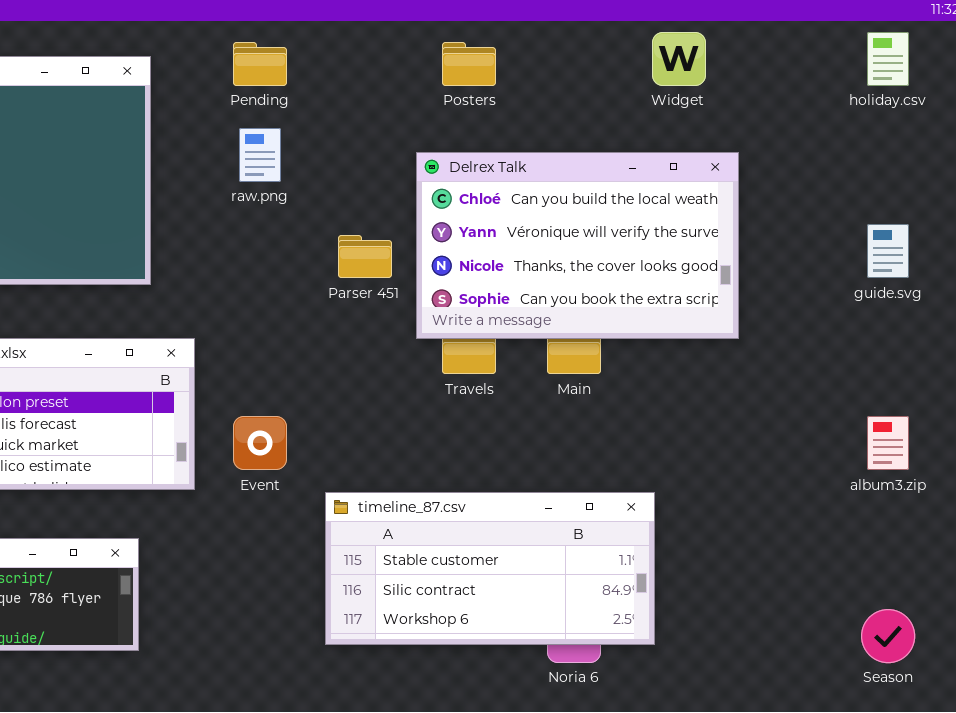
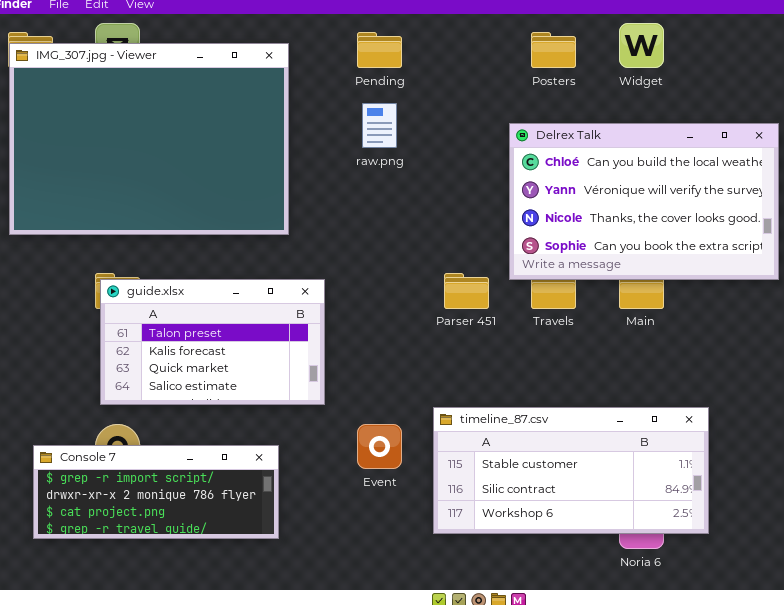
Widget: [652,32,706,86] -> [619,23,664,68], moved
Parser 451: [338,235,392,278] -> [444,273,489,309], moved
Event: [233,416,287,470] -> [357,424,402,469], moved

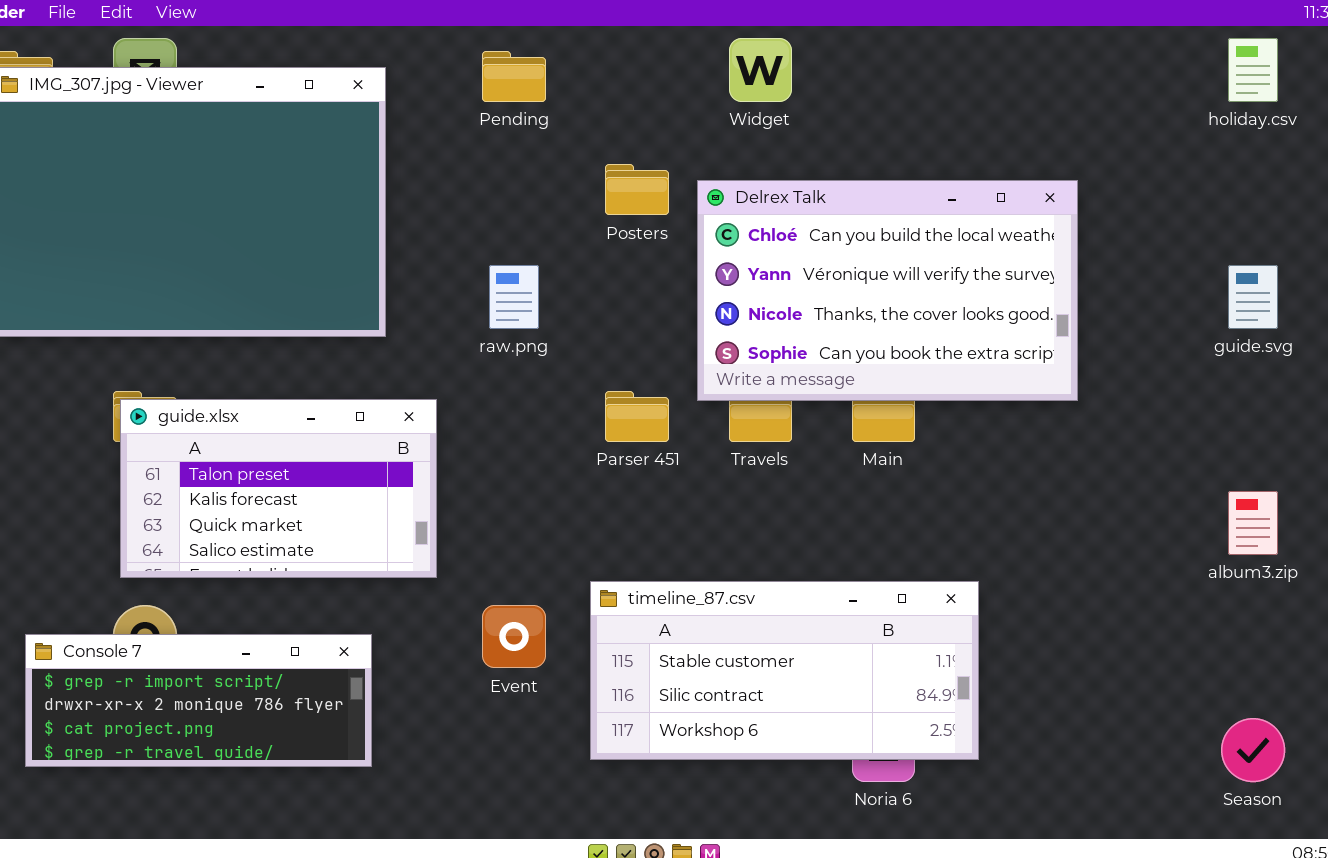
Widget: [619,23,664,68] -> [729,38,792,102], moved
Posters: [531,32,576,68] -> [605,164,669,215], moved
raw.png: [362,103,397,148] -> [489,265,539,329], moved

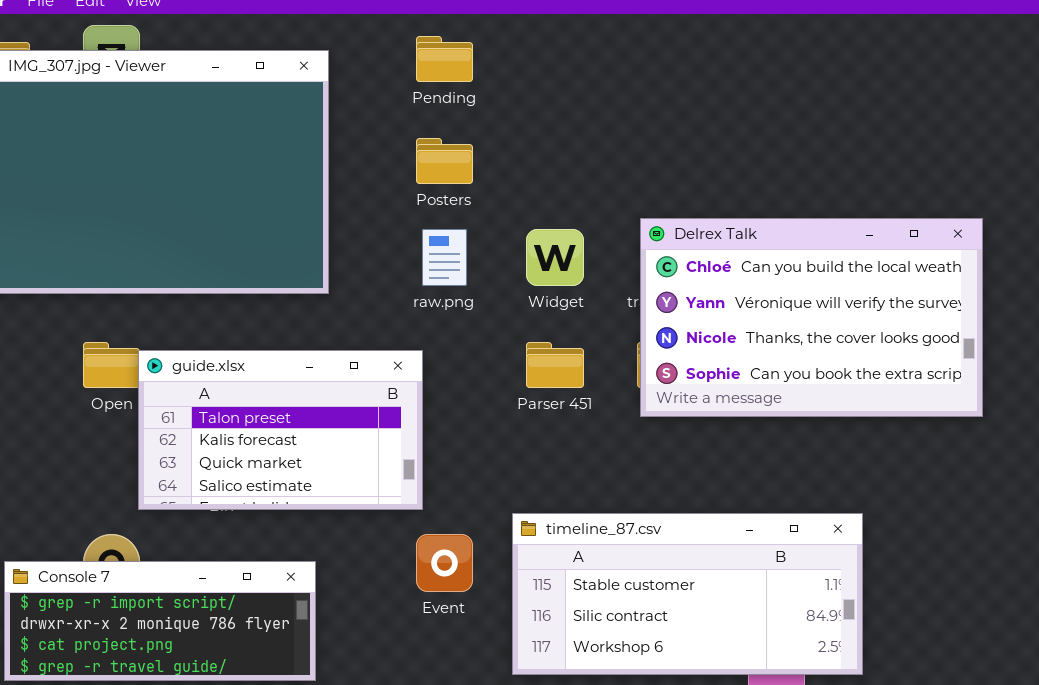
Widget: [729,38,792,102] -> [526,229,584,286], moved
Posters: [605,164,669,215] -> [416,138,473,184], moved
Delrex Talk: [697,180,1078,401] -> [640,218,983,417], moved
guide.xlsx: [120,399,437,578] -> [138,350,423,510], moved

